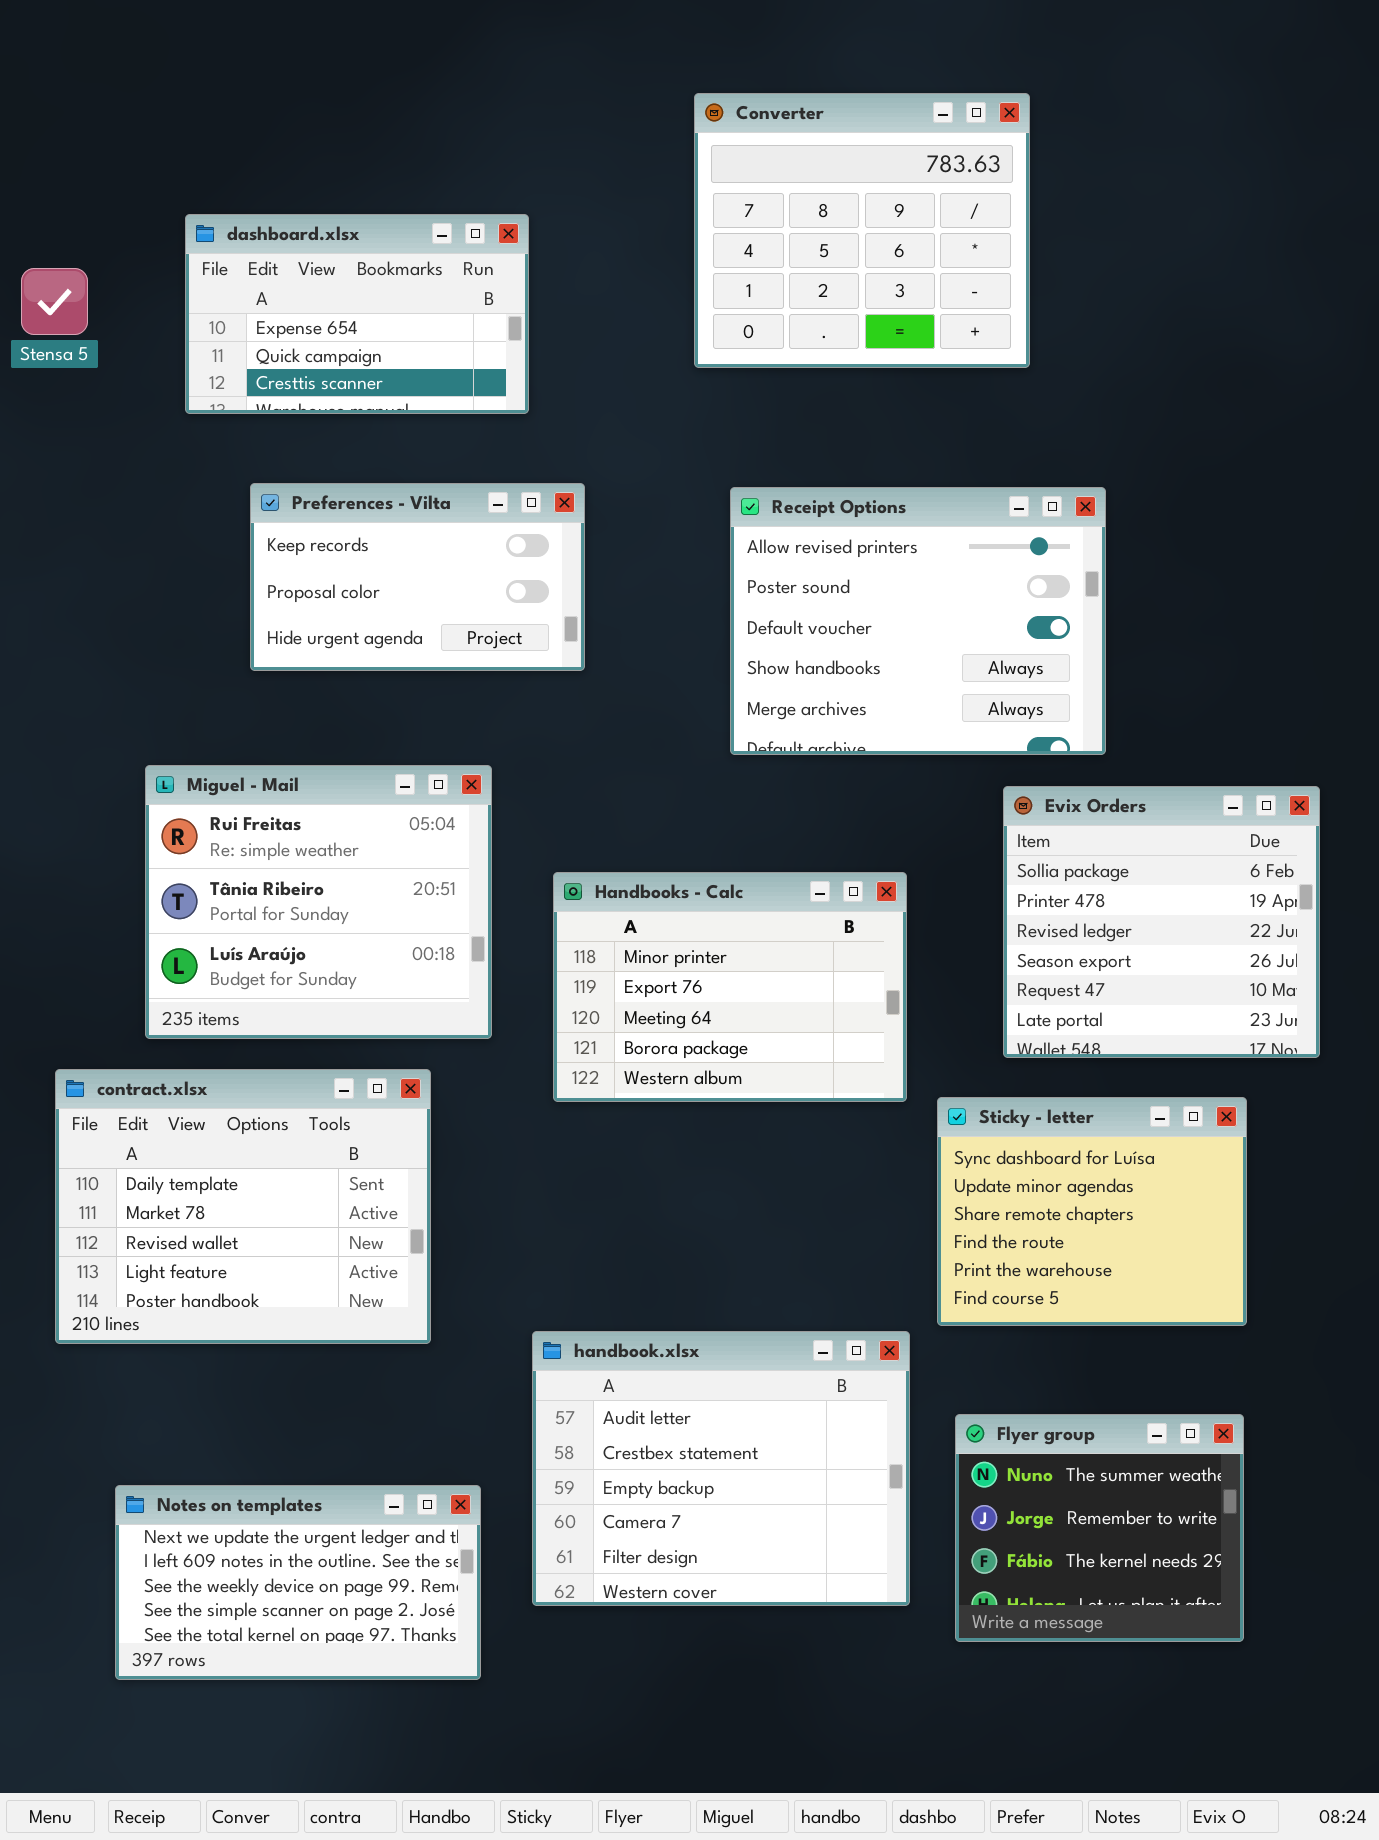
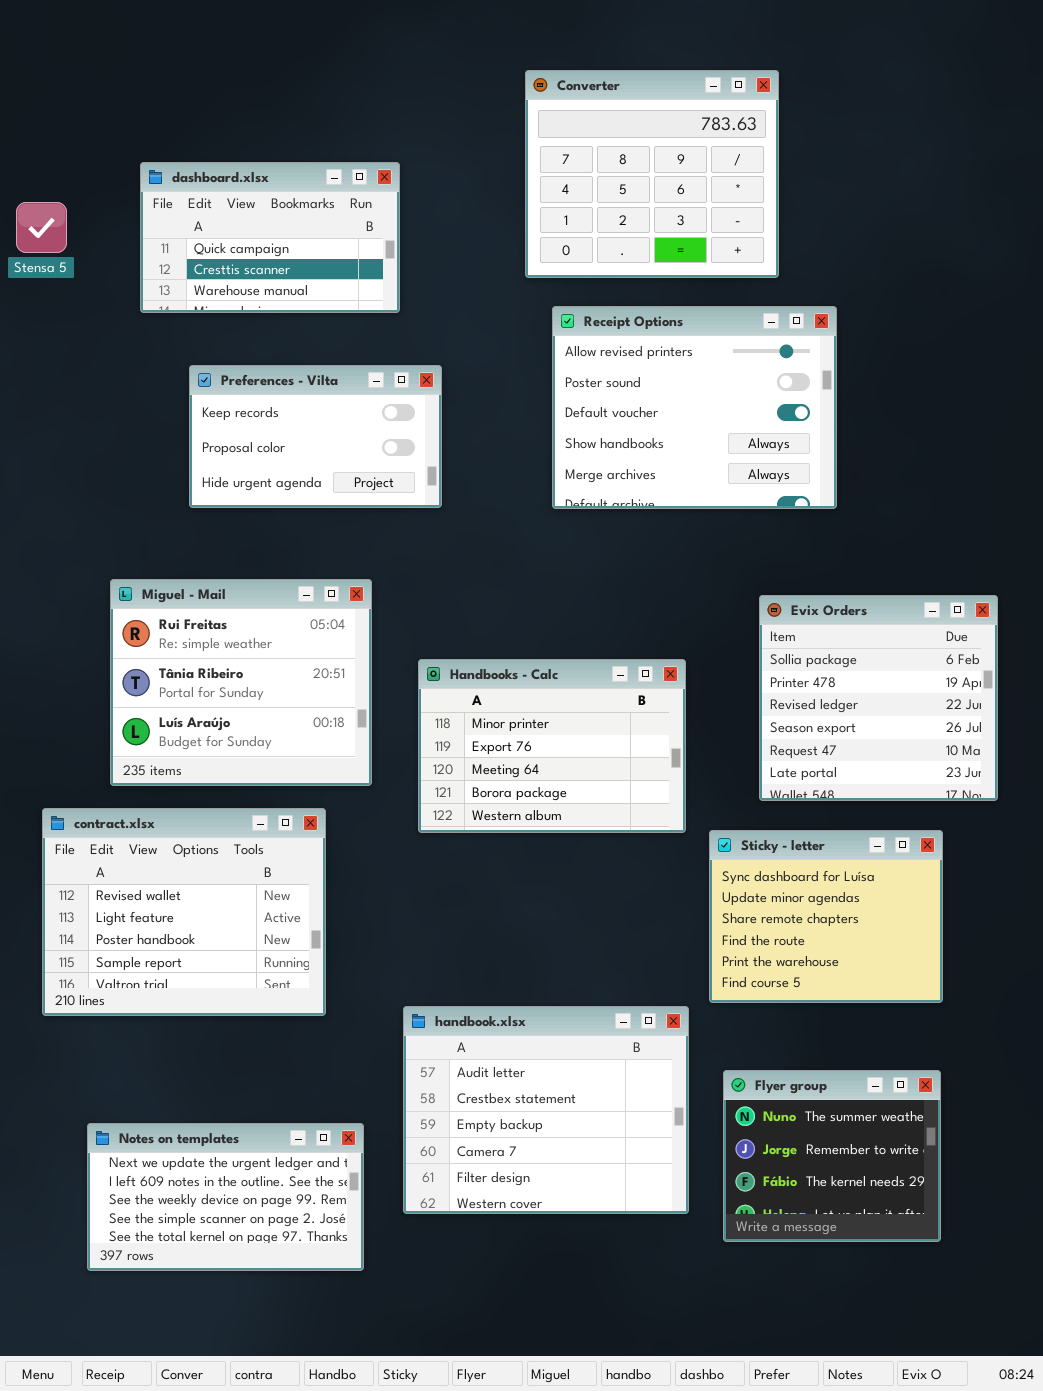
dashboard.xlsx: [185,214,529,414] -> [140,162,400,313], scrolled down 1 row
Receipt Options: [730,487,1106,755] -> [552,306,837,509], moved
contract.xlsx: [55,1069,431,1344] -> [42,808,326,1016], scrolled down 2 rows

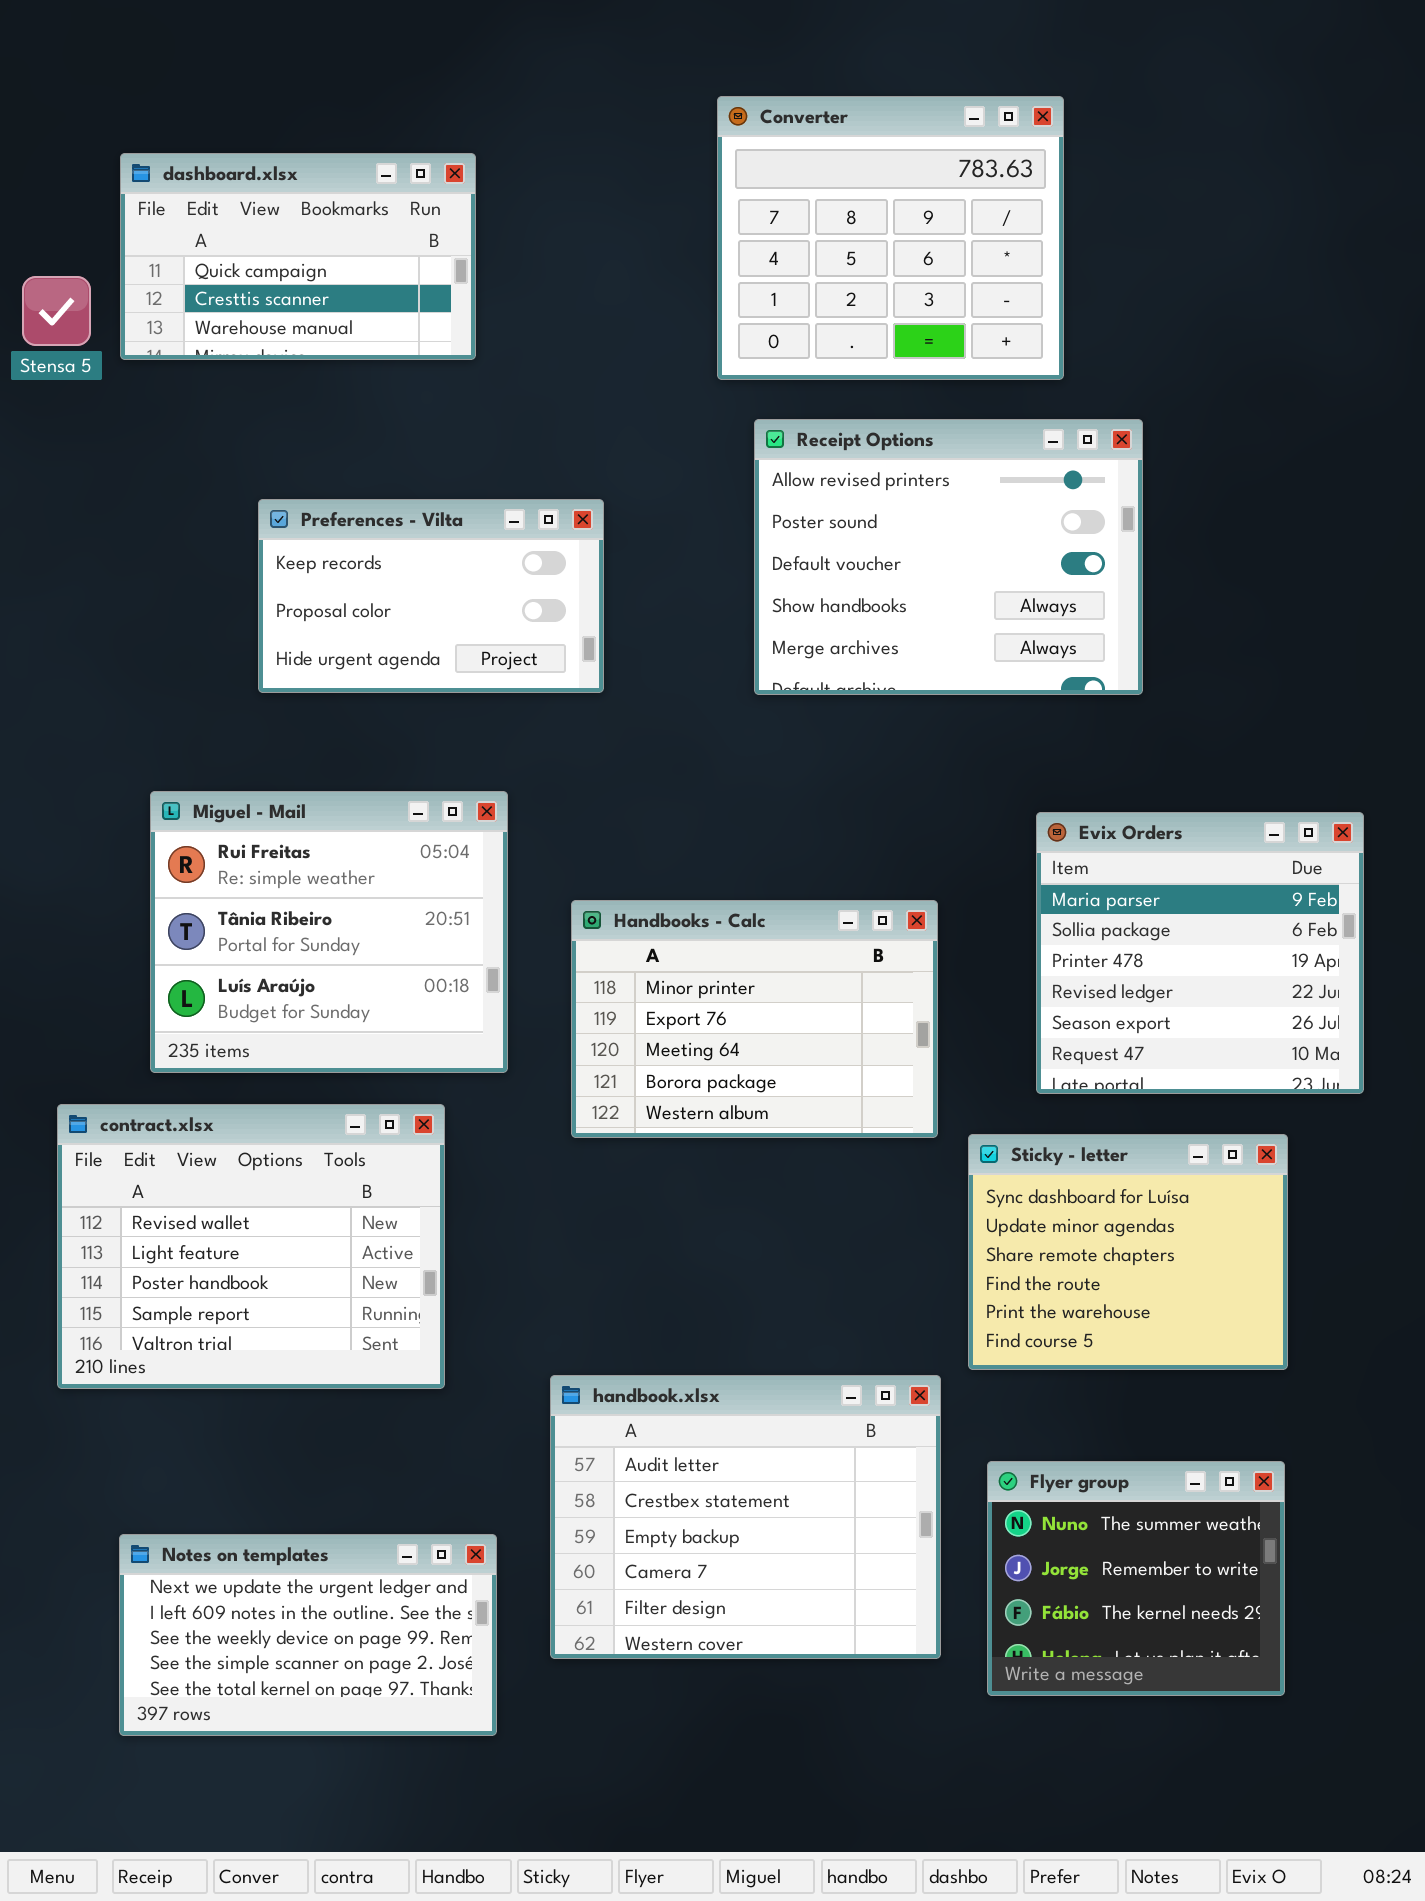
dashboard.xlsx: [140,162,400,313] -> [120,153,476,360], moved
Evix Orders: [759,595,998,801] -> [1036,812,1364,1094], scrolled up 1 row

